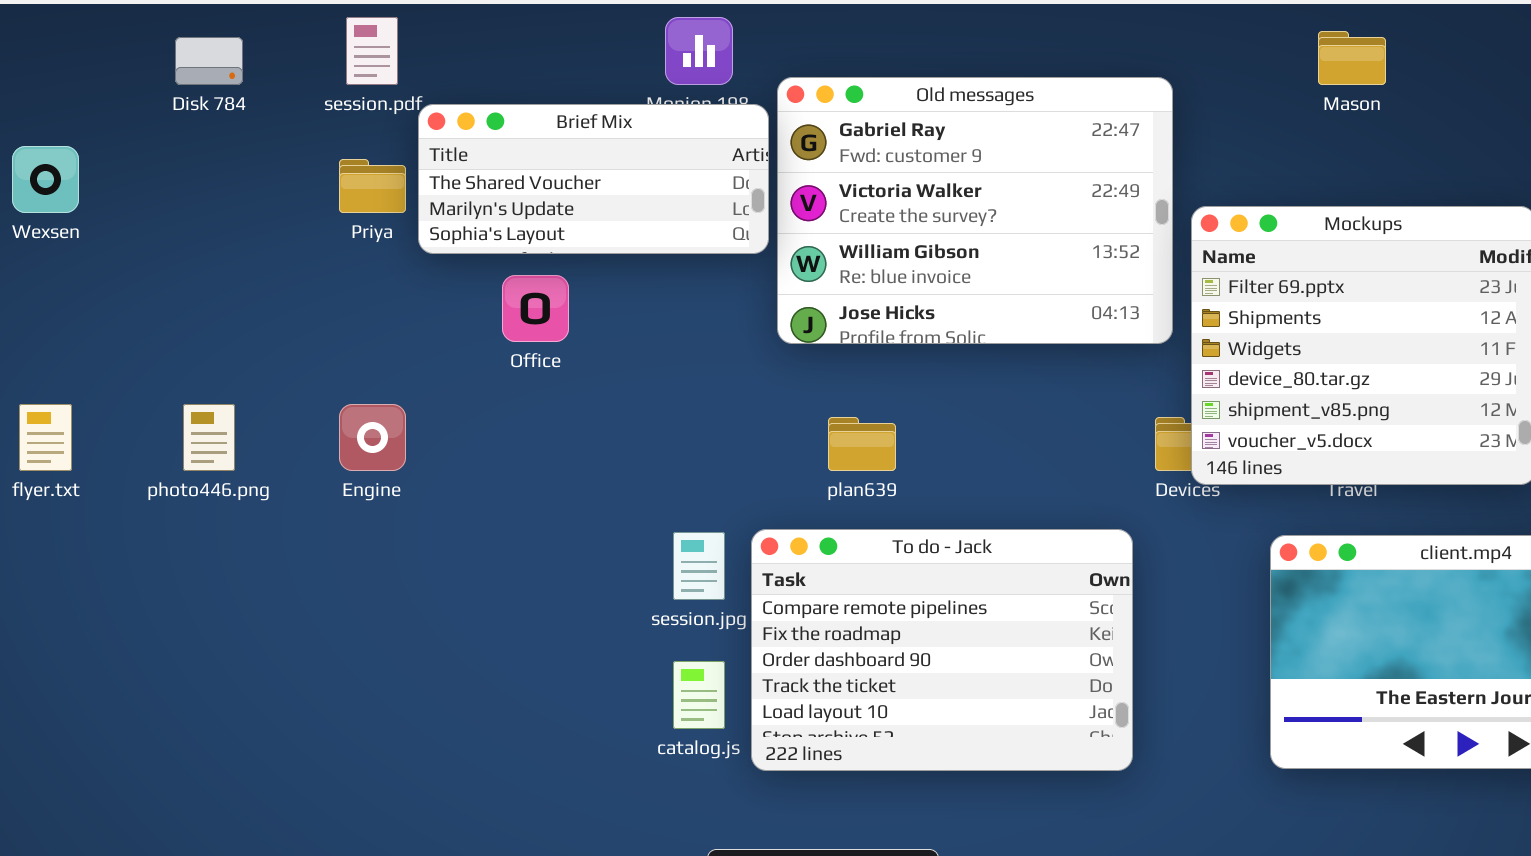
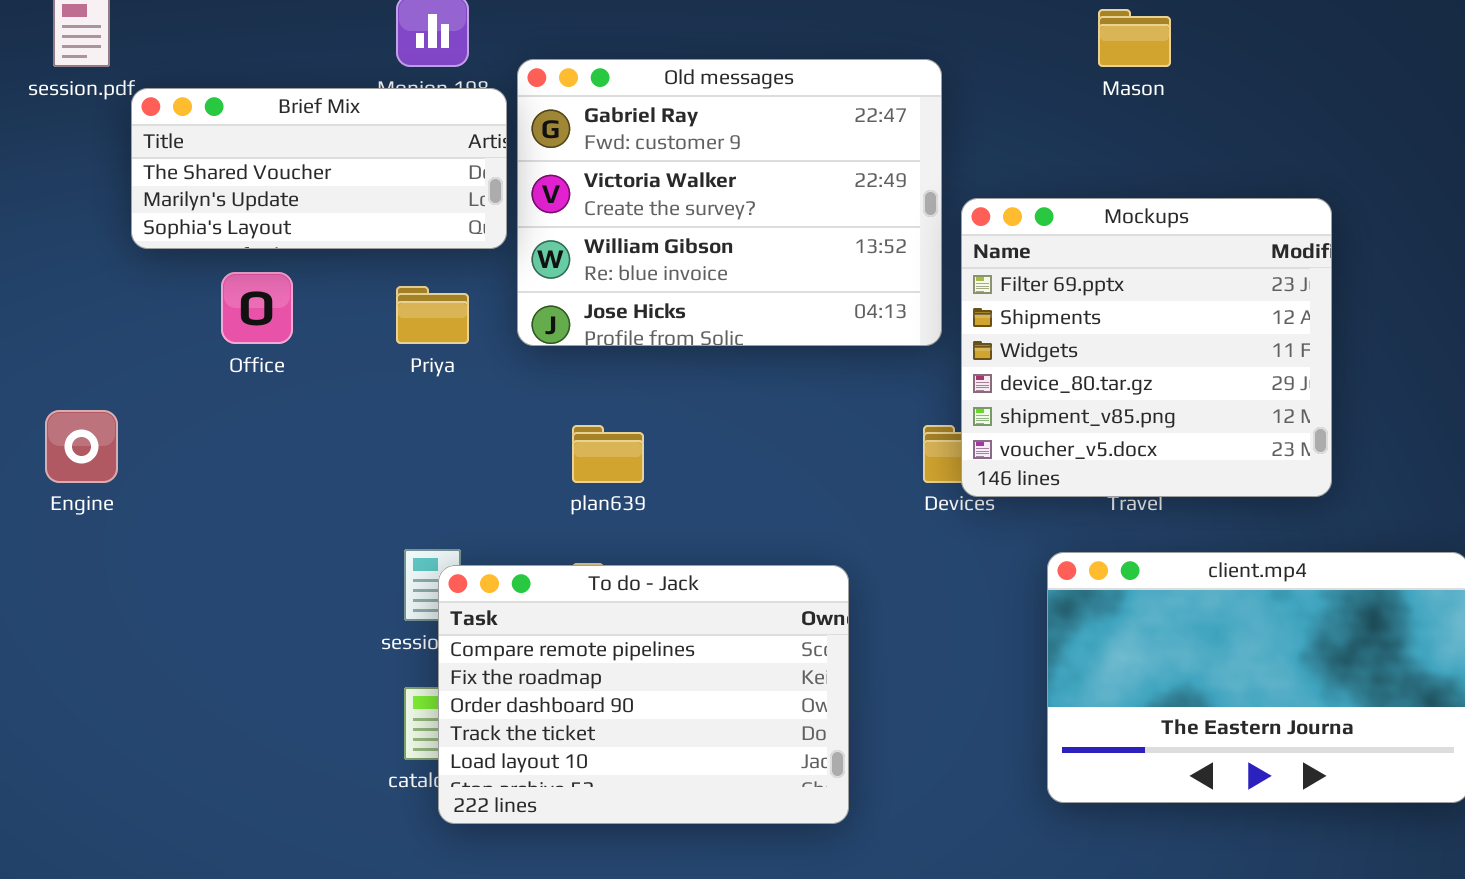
Priya: [339,159,406,213] -> [396,286,469,344], moved
To do - Jack: [751,529,1133,771] -> [438,565,849,824], moved

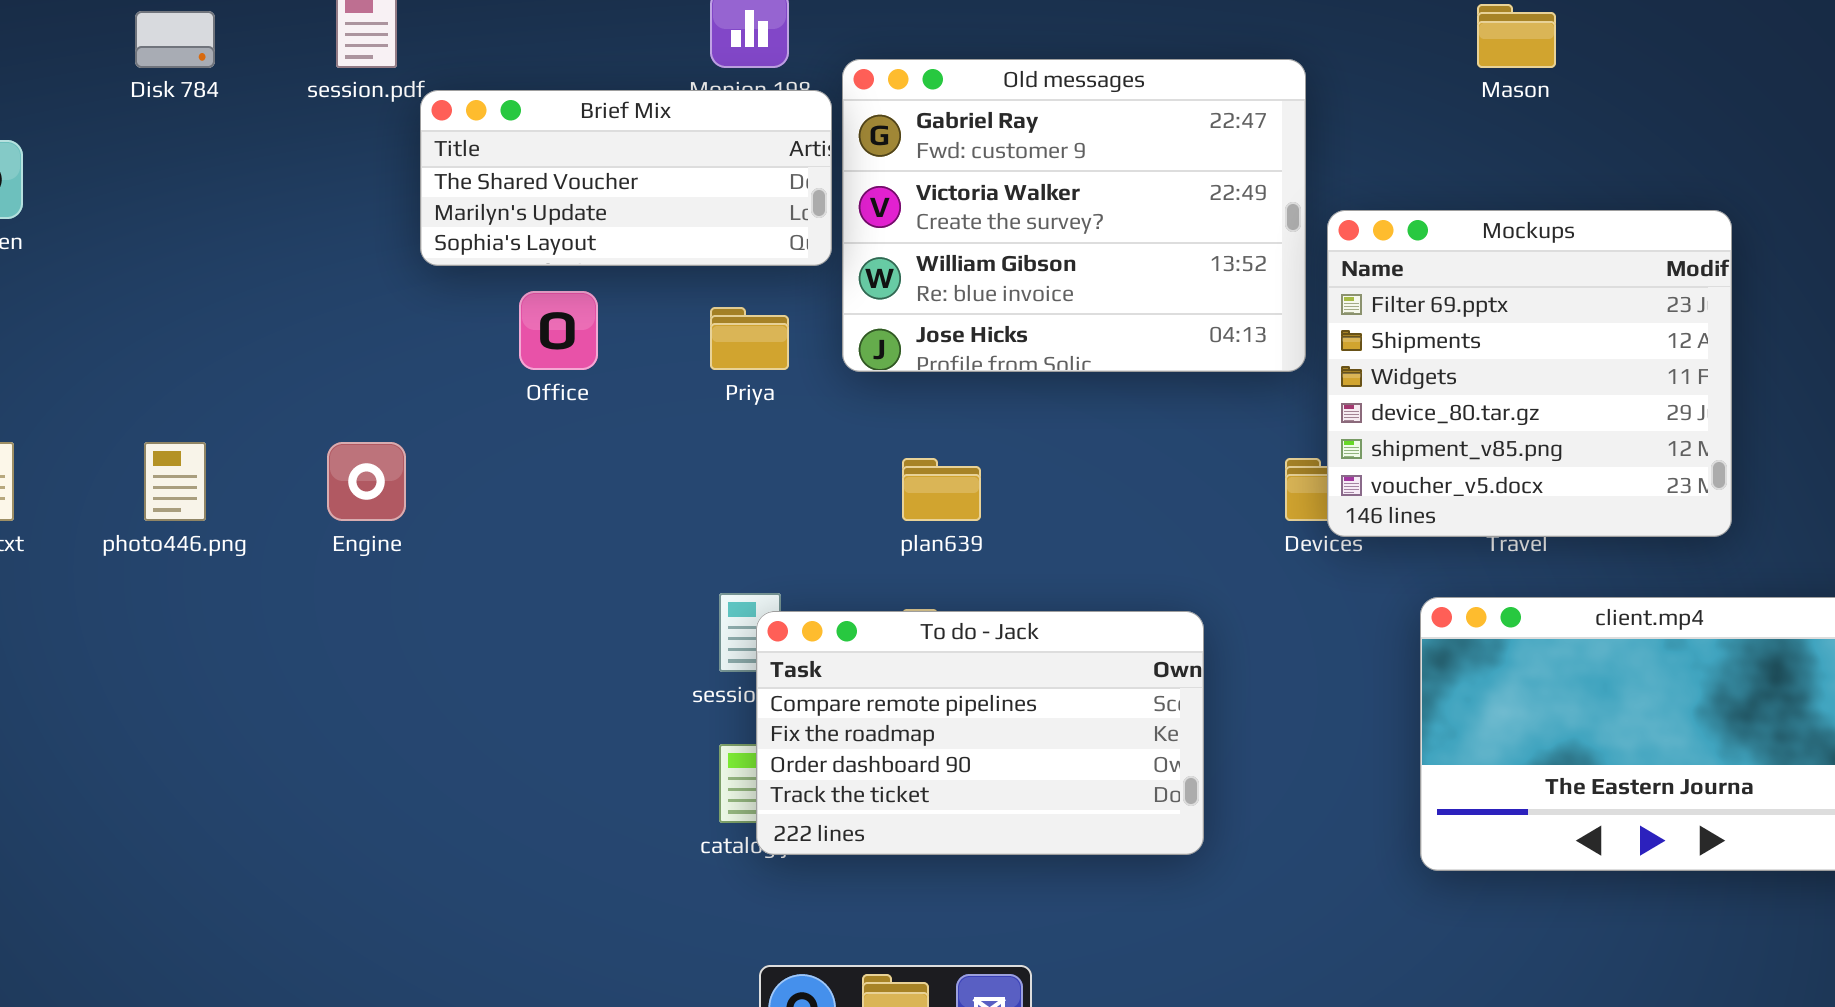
To do - Jack: [438,565,849,824] -> [756,611,1204,855], resized

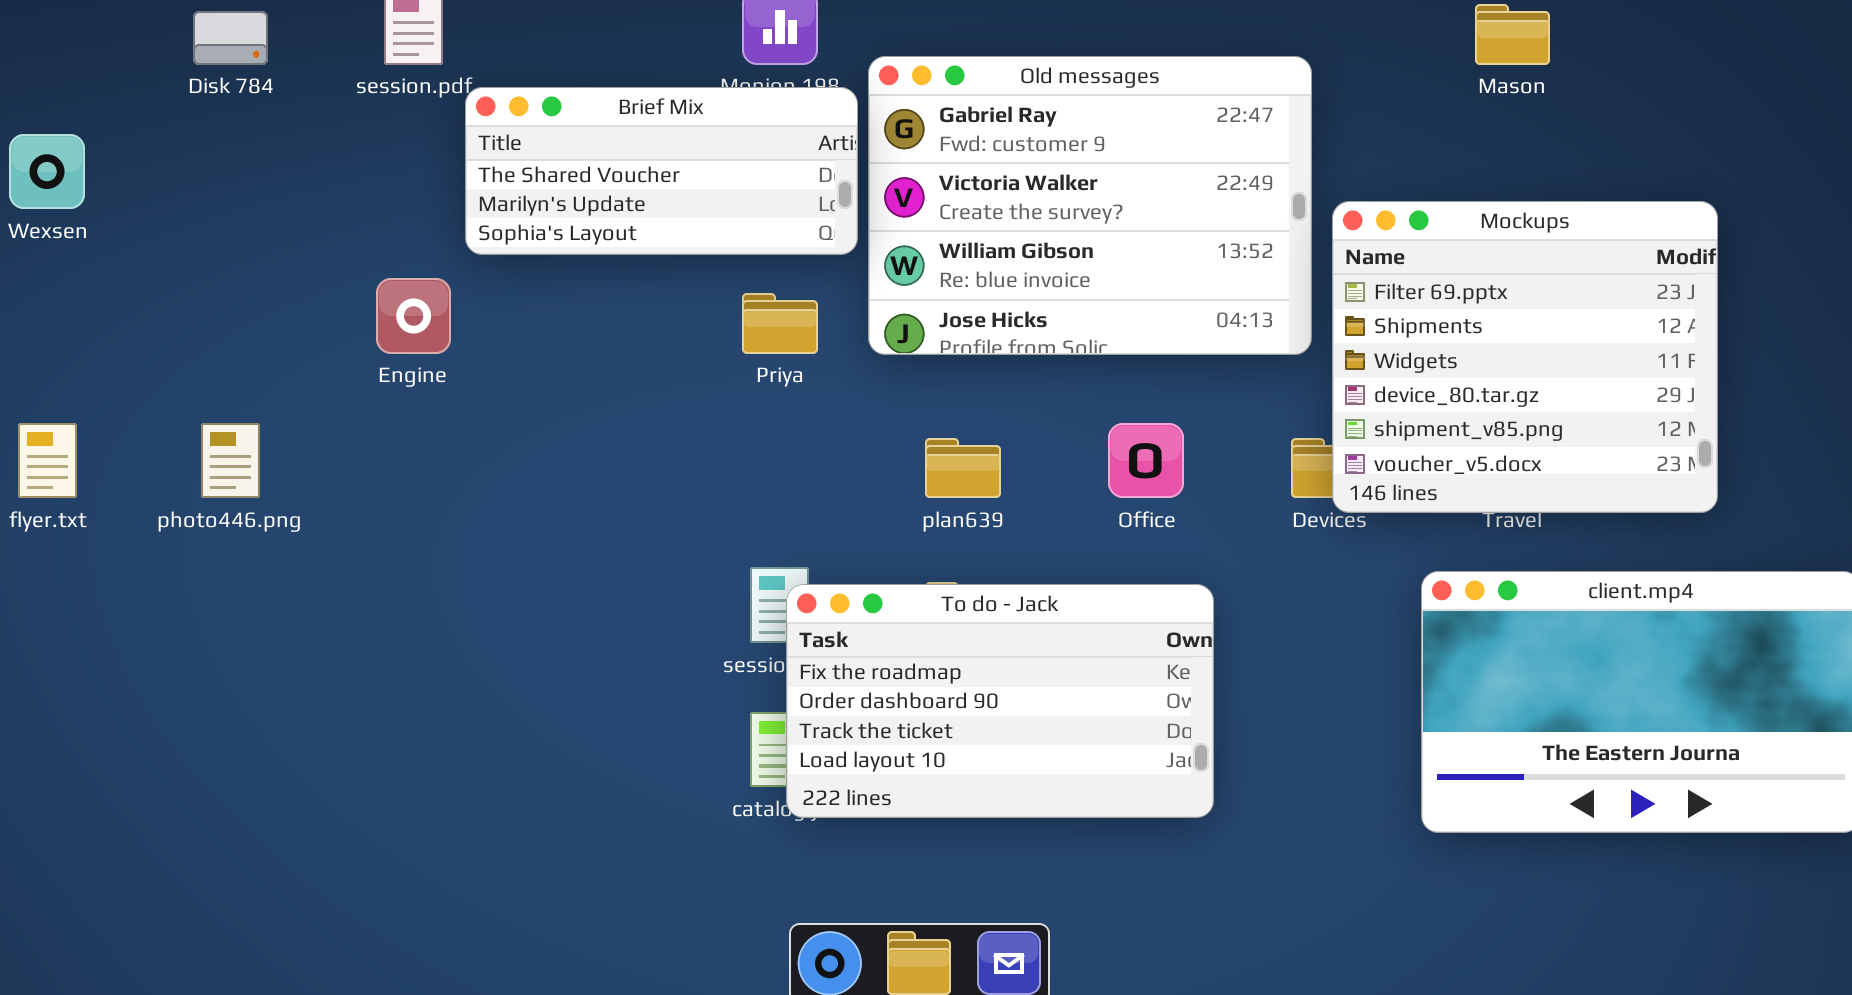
Office: [519,291,598,370] -> [1108,423,1184,498], moved
Engine: [327,442,406,521] -> [376,278,451,354], moved
To do - Jack: [756,611,1204,855] -> [786,584,1214,818], scrolled down 1 row

